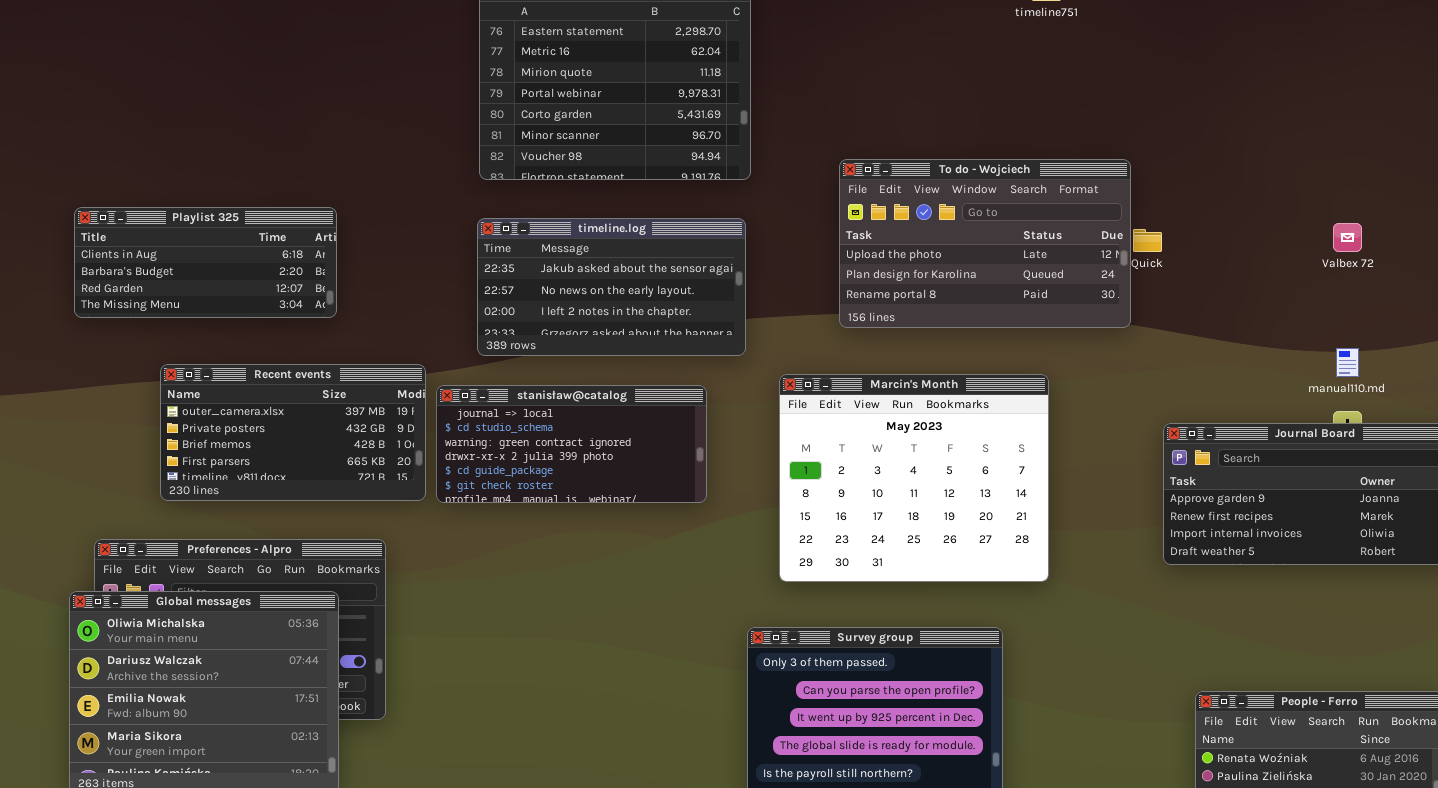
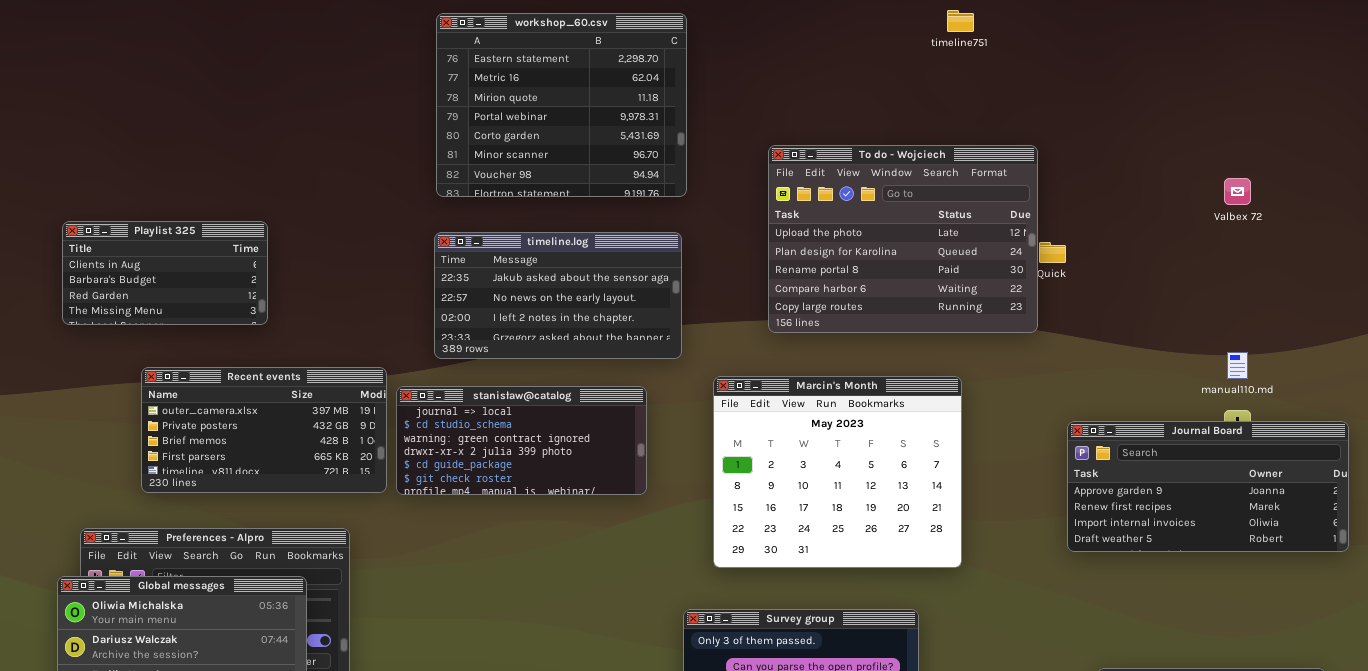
To do - Wojciech: [839,159,1131,328] -> [768,145,1038,333], resized
Playlist 325: [74,207,337,318] -> [62,221,268,325], resized
Valbex 72: [1333,223,1362,252] -> [1224,178,1251,205], moved

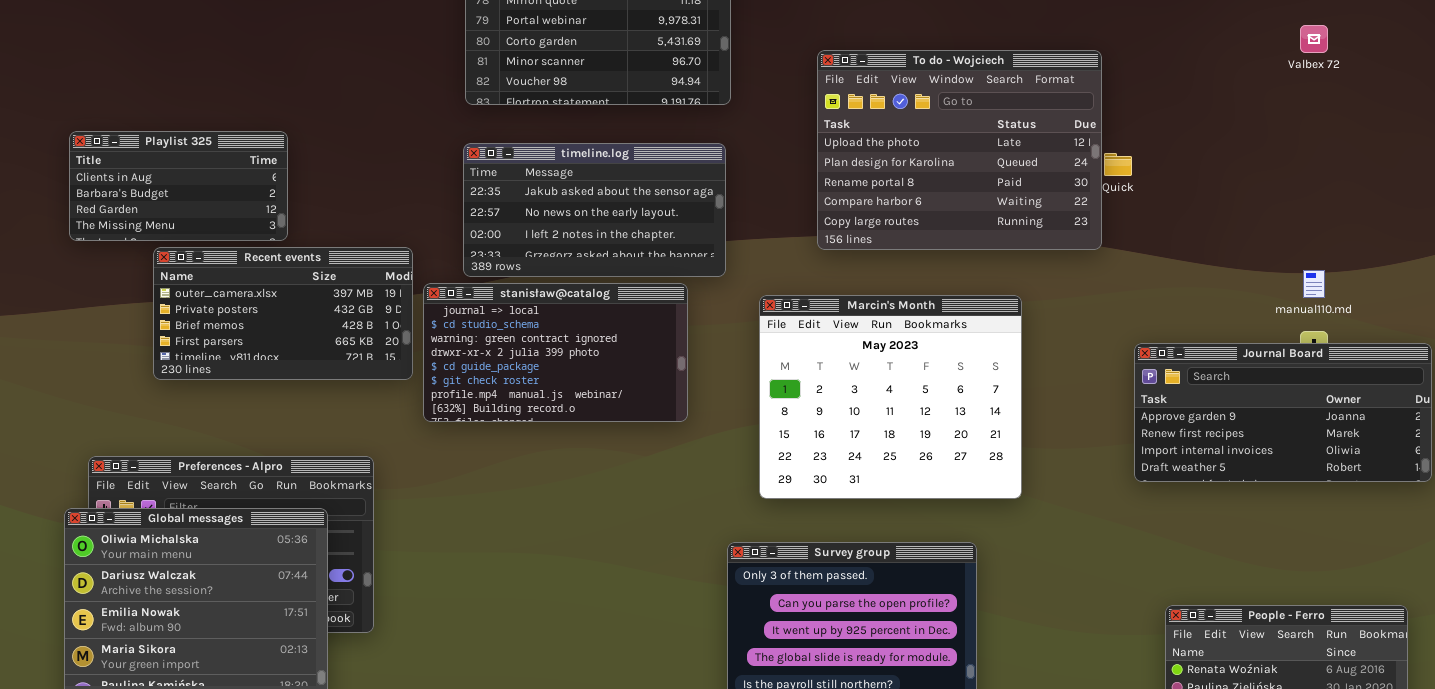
Valbex 72: [1224,178,1251,205] -> [1300,25,1328,53], moved
Recent events: [141,367,387,493] -> [153,247,413,380], moved
stanisław@catalog: [396,386,647,495] -> [423,283,688,422], resized

